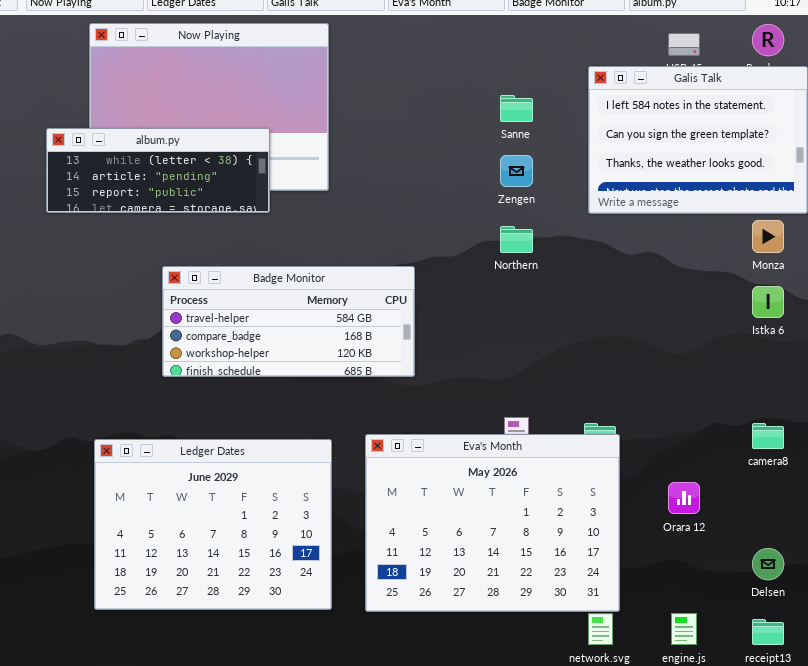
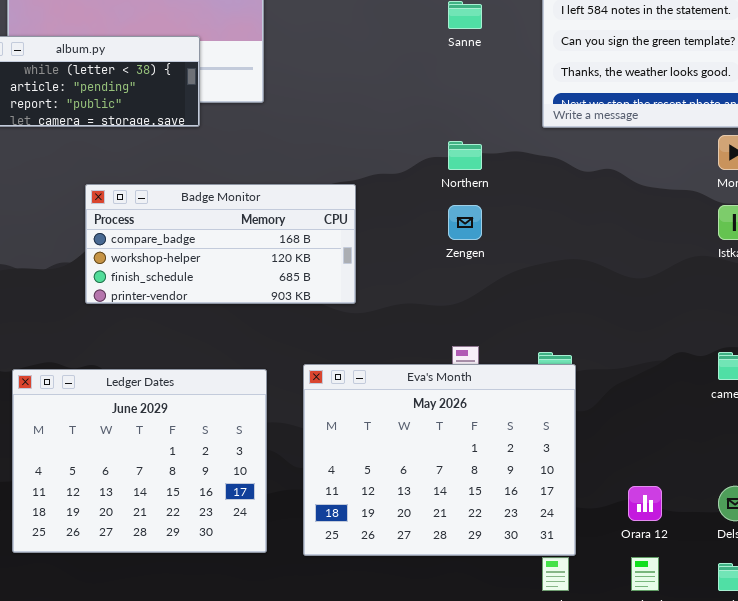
Zengen: [500,155,533,187] -> [448,205,482,240], moved
Badge Monitor: [162,266,415,377] -> [85,184,356,304], scrolled down 1 row
Orara 12: [668,482,700,514] -> [628,486,662,521], moved

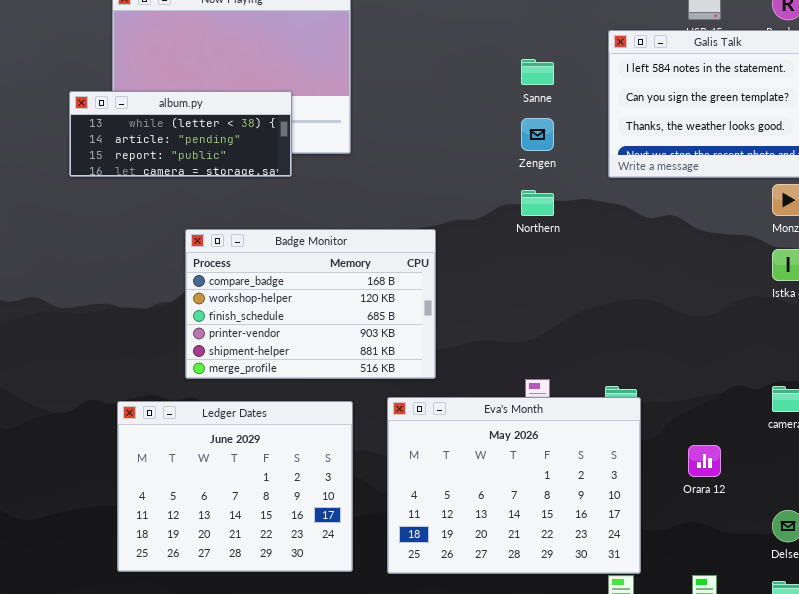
Badge Monitor: [85,184,356,304] -> [185,229,436,379], resized
Zengen: [448,205,482,240] -> [521,118,554,151], moved
Orara 12: [628,486,662,521] -> [688,445,721,477], moved

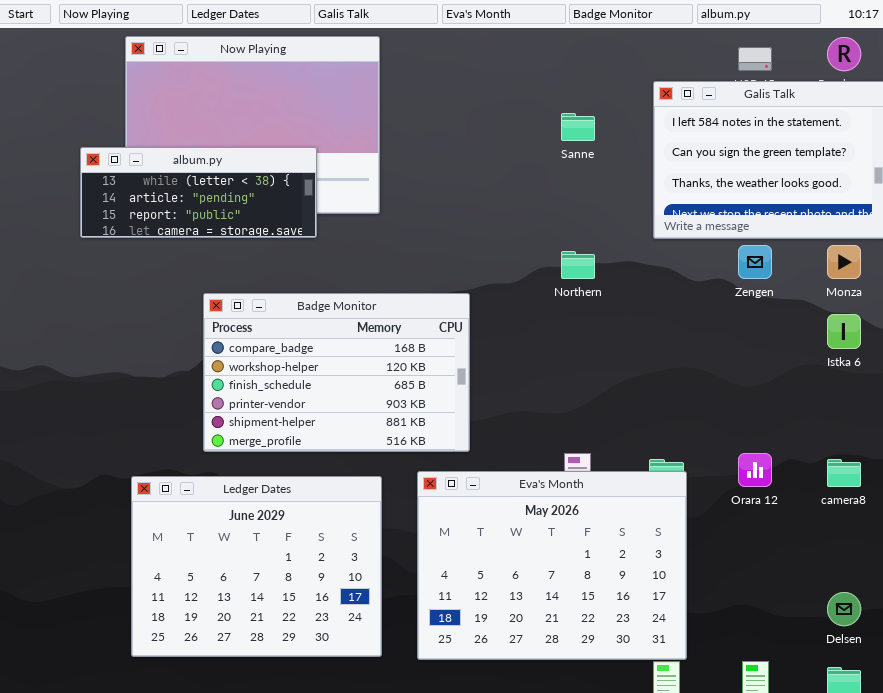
Zengen: [521,118,554,151] -> [738,245,772,279], moved
Orara 12: [688,445,721,477] -> [738,453,772,487], moved

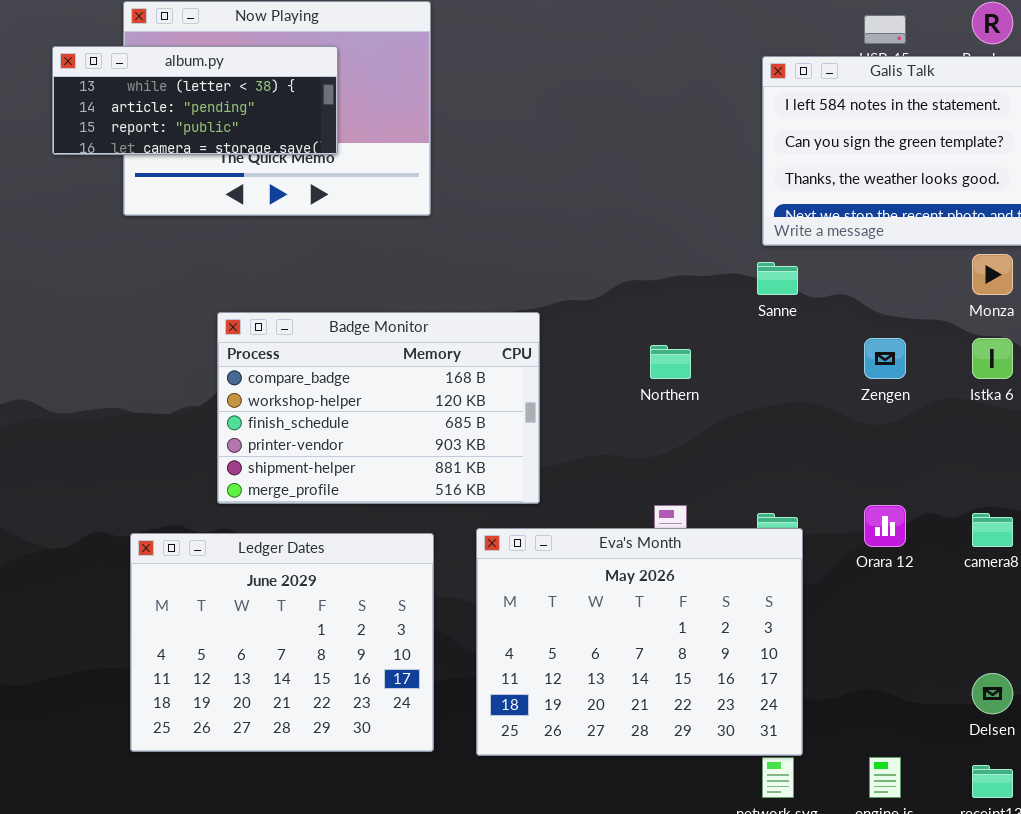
Sanne: [561,113,595,141] -> [757,262,798,295], moved
album.py: [80,147,317,238] -> [52,46,338,155], moved
Zengen: [738,245,772,279] -> [864,338,906,379], moved
Northern: [561,251,595,279] -> [650,345,691,379], moved

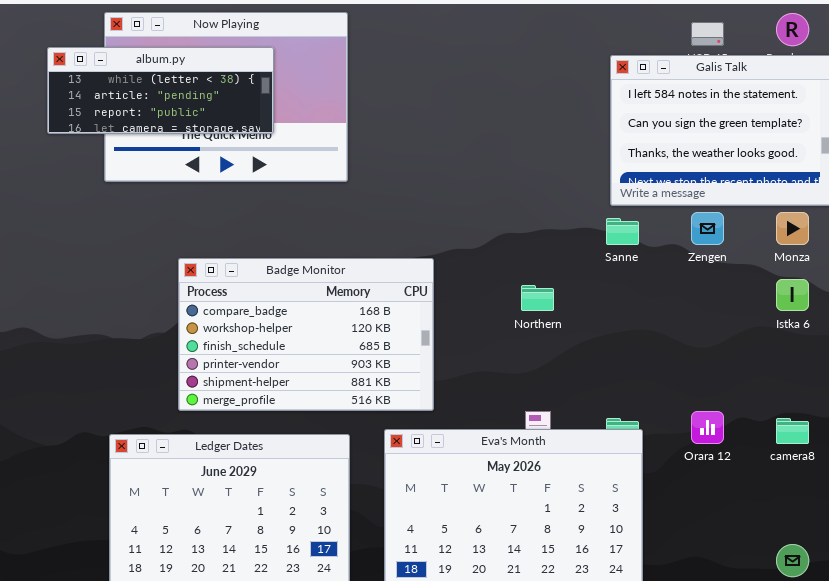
Zengen: [864,338,906,379] -> [691,212,724,245], moved

